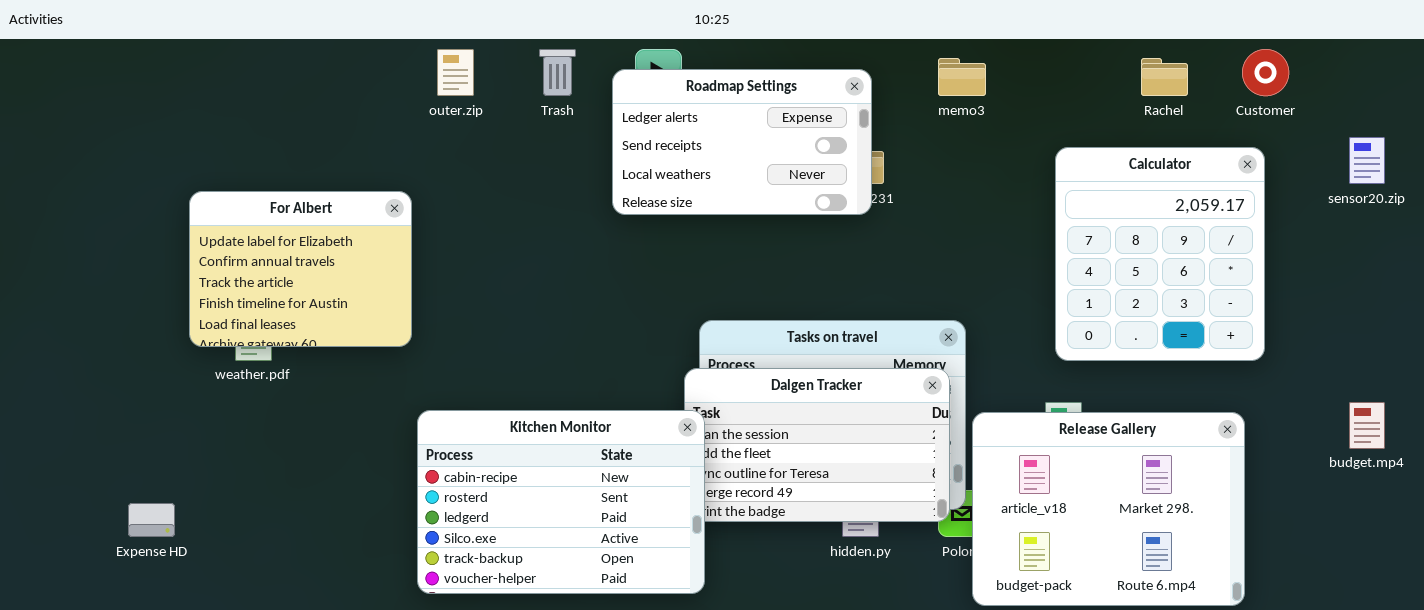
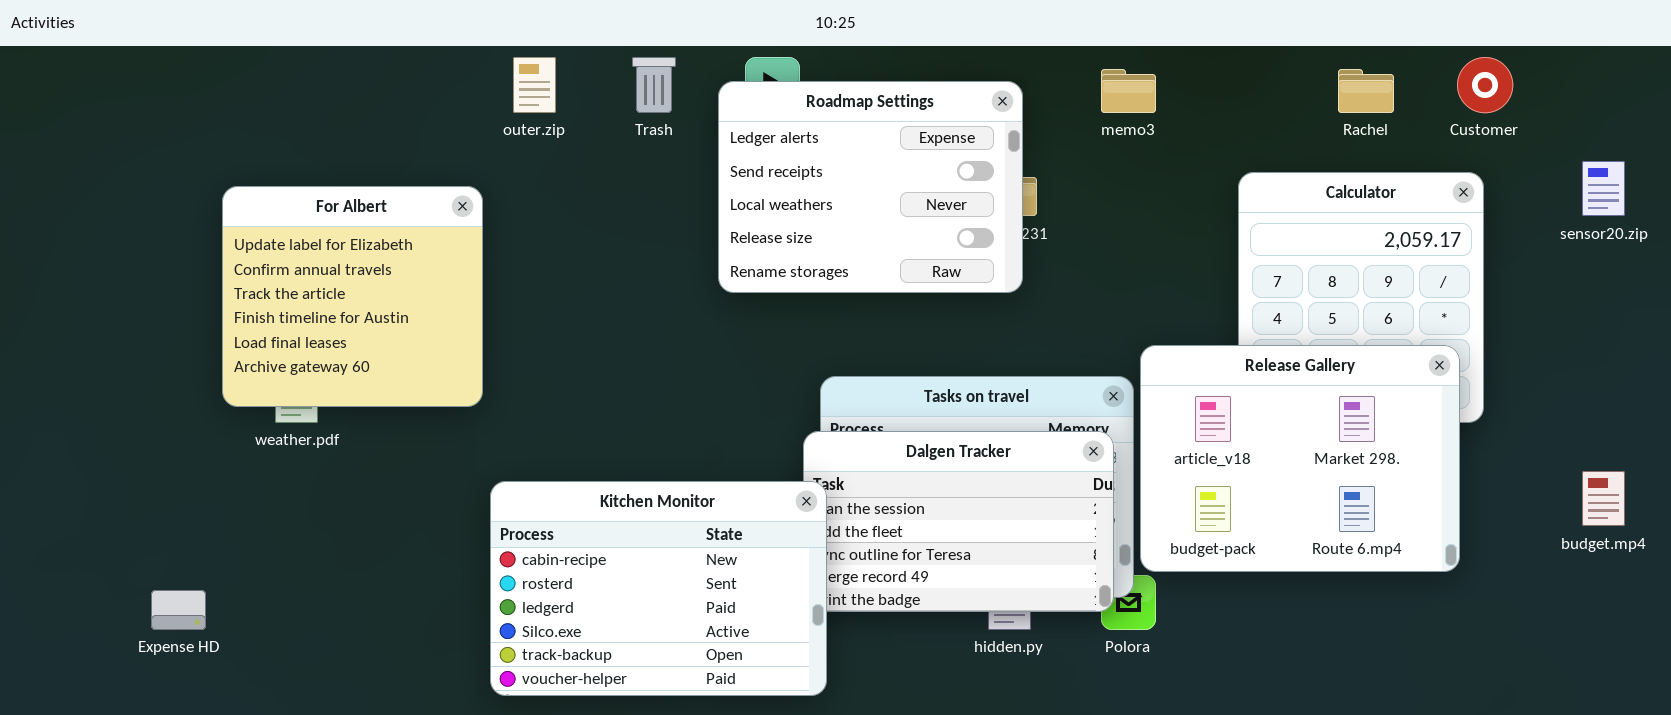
Roadmap Settings: [612,69,872,215] -> [718,81,1023,293], resized
For Albert: [189,191,412,347] -> [222,186,483,407], resized
Release Gallery: [972,412,1245,606] -> [1140,345,1460,572], moved

